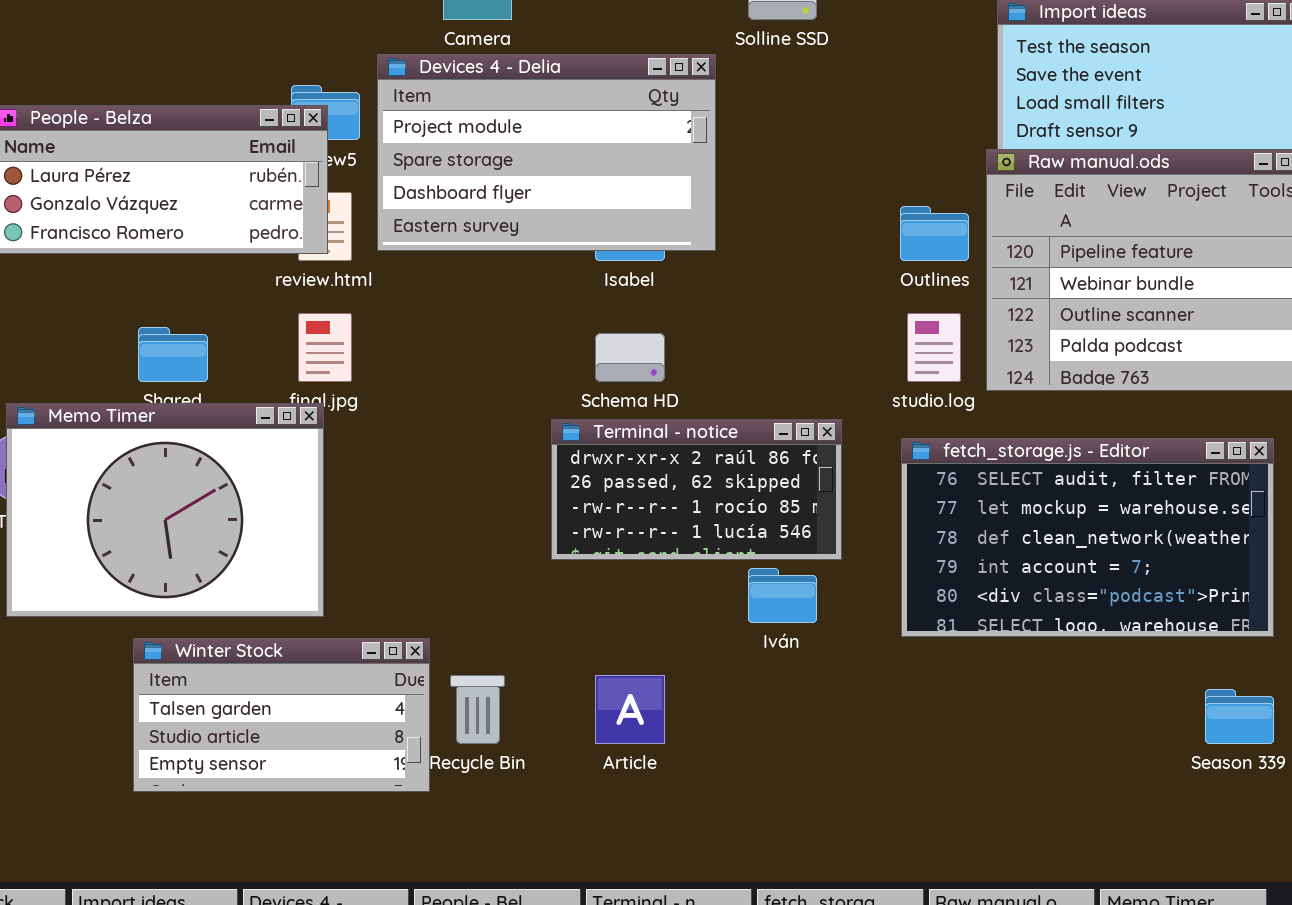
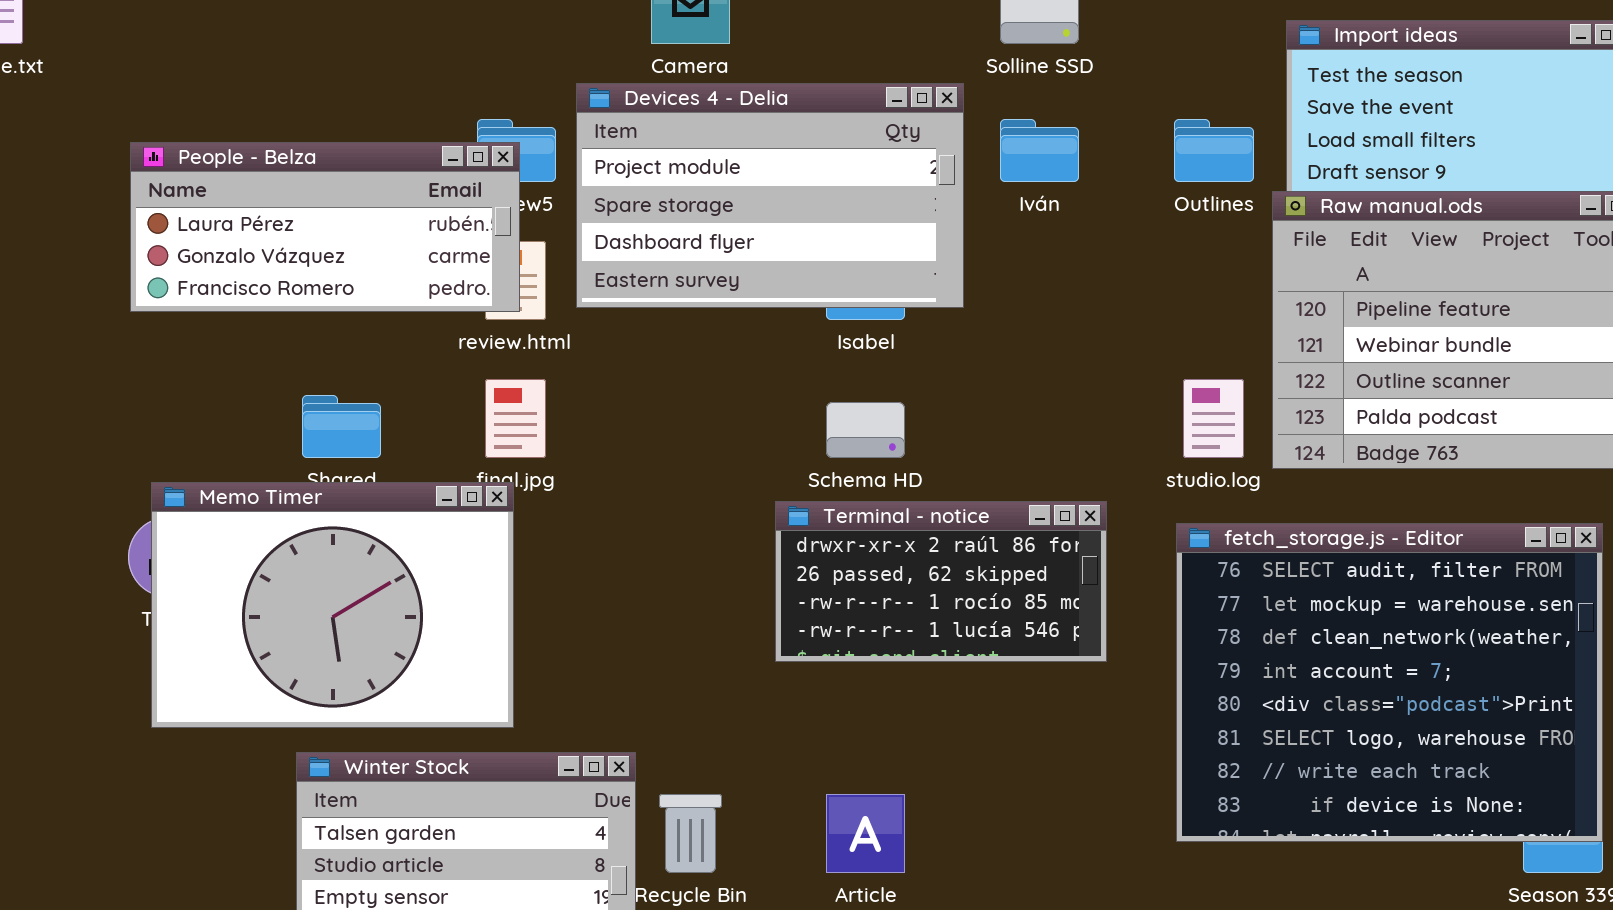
Outlines: [900,206,969,261] -> [1174,119,1254,182], moved
fetch_storage.js - Editor: [901,438,1274,637] -> [1176,523,1603,842], resized
Iván: [748,568,817,623] -> [1000,119,1079,182], moved

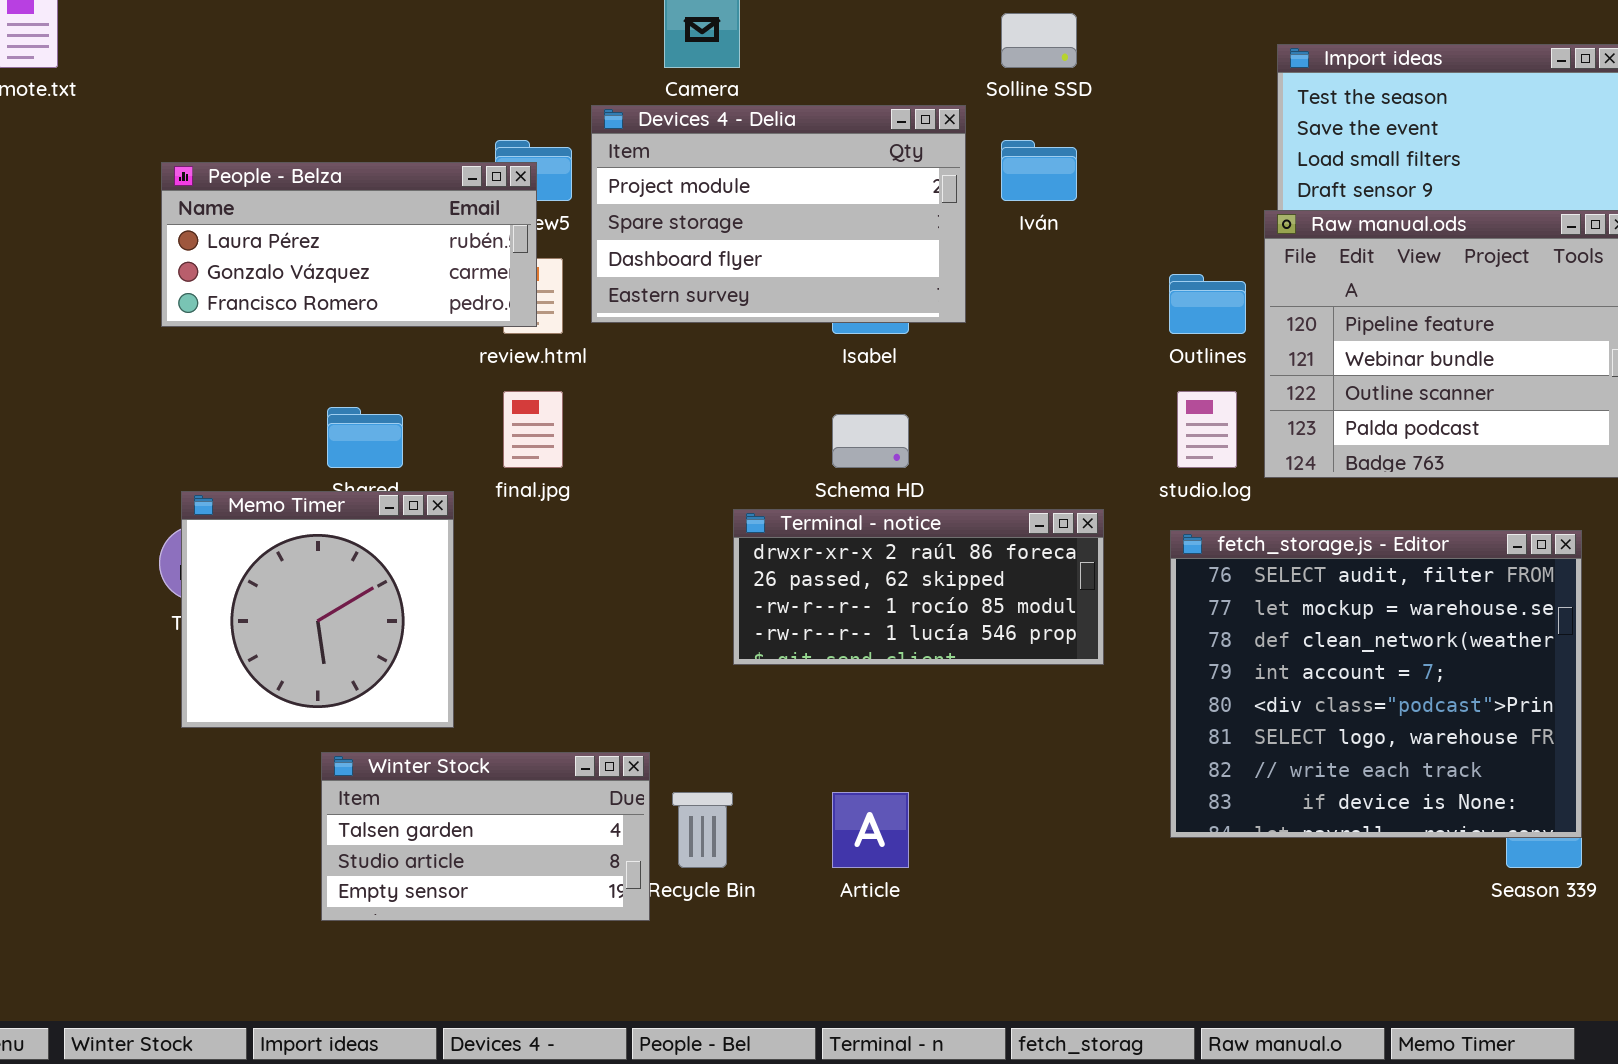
Outlines: [1174,119,1254,182] -> [1169,274,1246,334], moved
Memo Timer: [151,482,514,728] -> [181,491,454,728], resized
Terminal - notice: [775,501,1107,662] -> [733,509,1104,665], resized

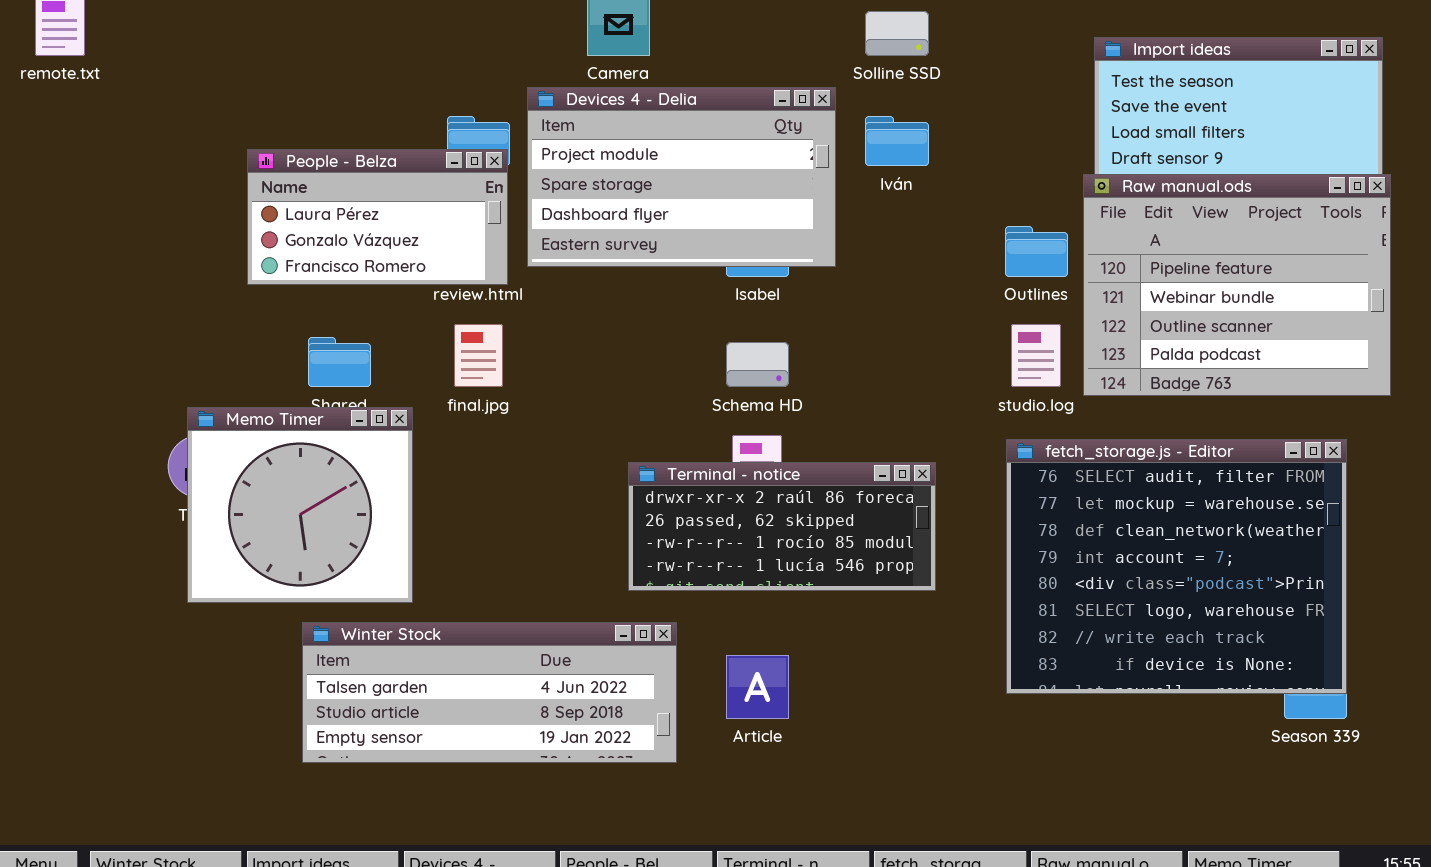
People - Belza: [161,162,537,327] -> [247,149,508,285], moved, resized
Terminal - notice: [733,509,1104,665] -> [628,462,936,591], moved
Winter Stock: [321,752,650,921] -> [302,622,677,763], resized

